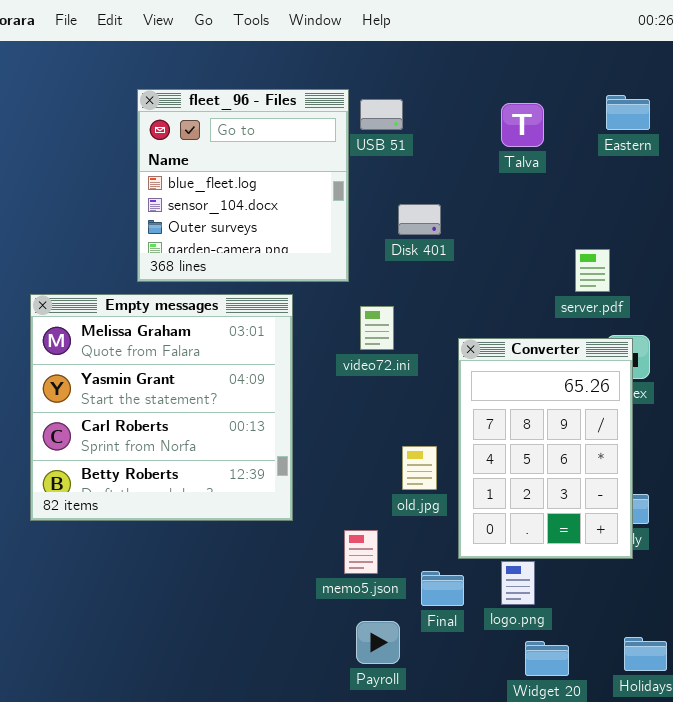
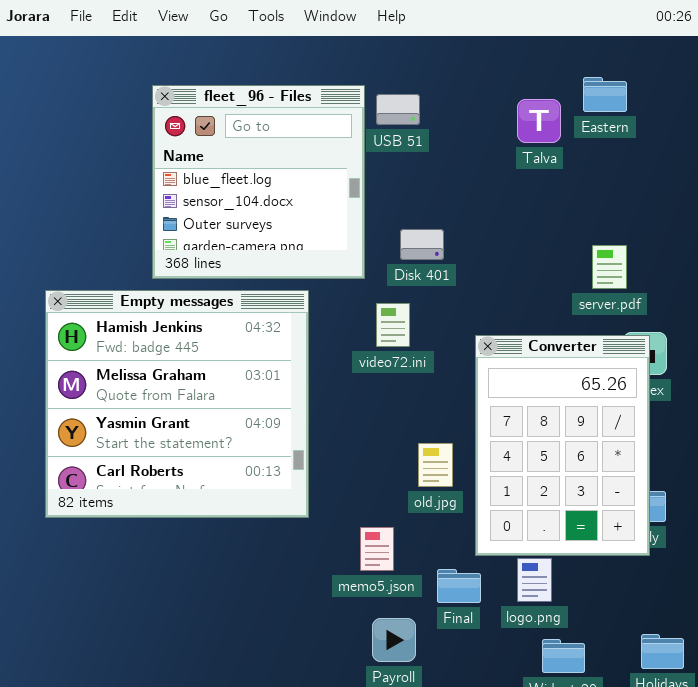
Eastern: [606,95,650,130] -> [583,77,627,112], moved
Disk 401: [398,204,441,235] -> [400,229,444,260], moved
Empty messages: [30,294,293,521] -> [45,290,309,518], scrolled up 1 row

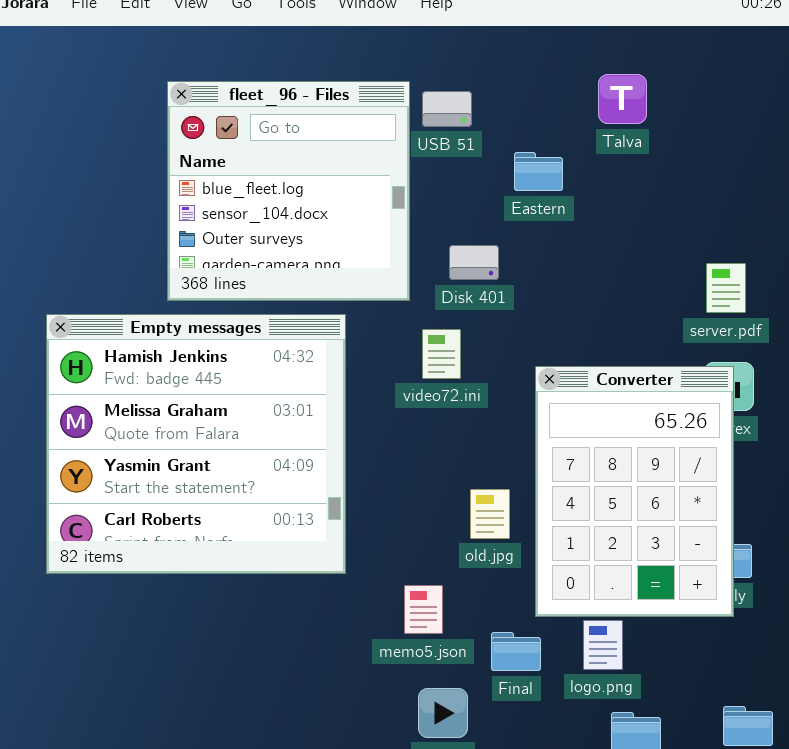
Eastern: [583,77,627,112] -> [514,152,563,191], moved
Talva: [517,99,561,143] -> [598,74,647,124], moved
server.pdf: [592,245,627,289] -> [706,263,746,313], moved

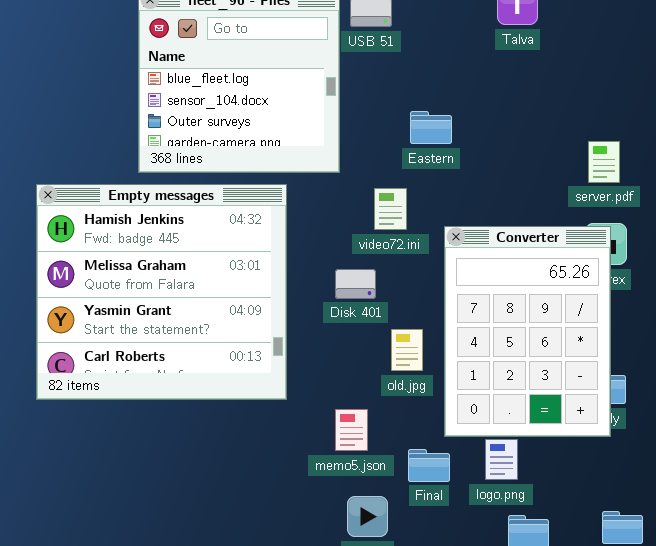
Eastern: [514,152,563,191] -> [410,111,452,144], moved
Disk 401: [449,245,499,280] -> [335,269,376,299], moved
video72.ini: [422,329,461,379] -> [374,188,407,230], moved

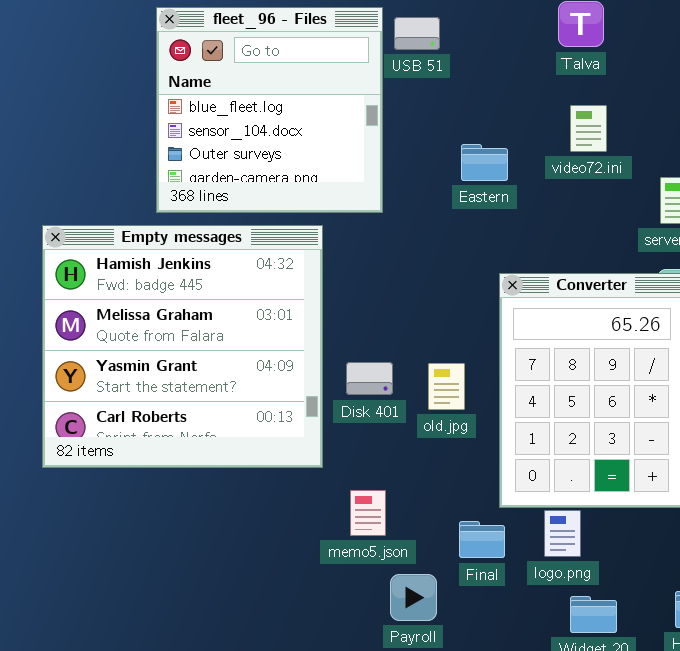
video72.ini: [374,188,407,230] -> [570,105,607,152], moved
Disk 401: [335,269,376,299] -> [346,362,393,395], moved
old.jpg: [391,329,423,371] -> [428,363,465,410], moved
memo5.json: [335,409,368,451] -> [350,490,386,536], moved

